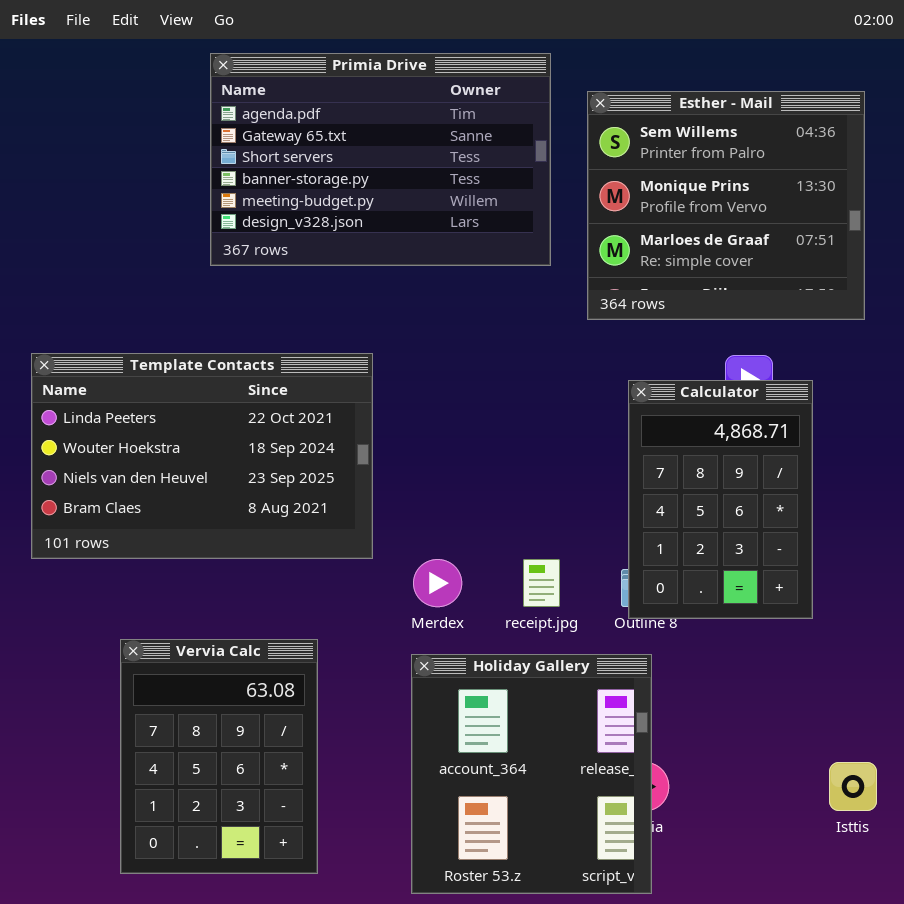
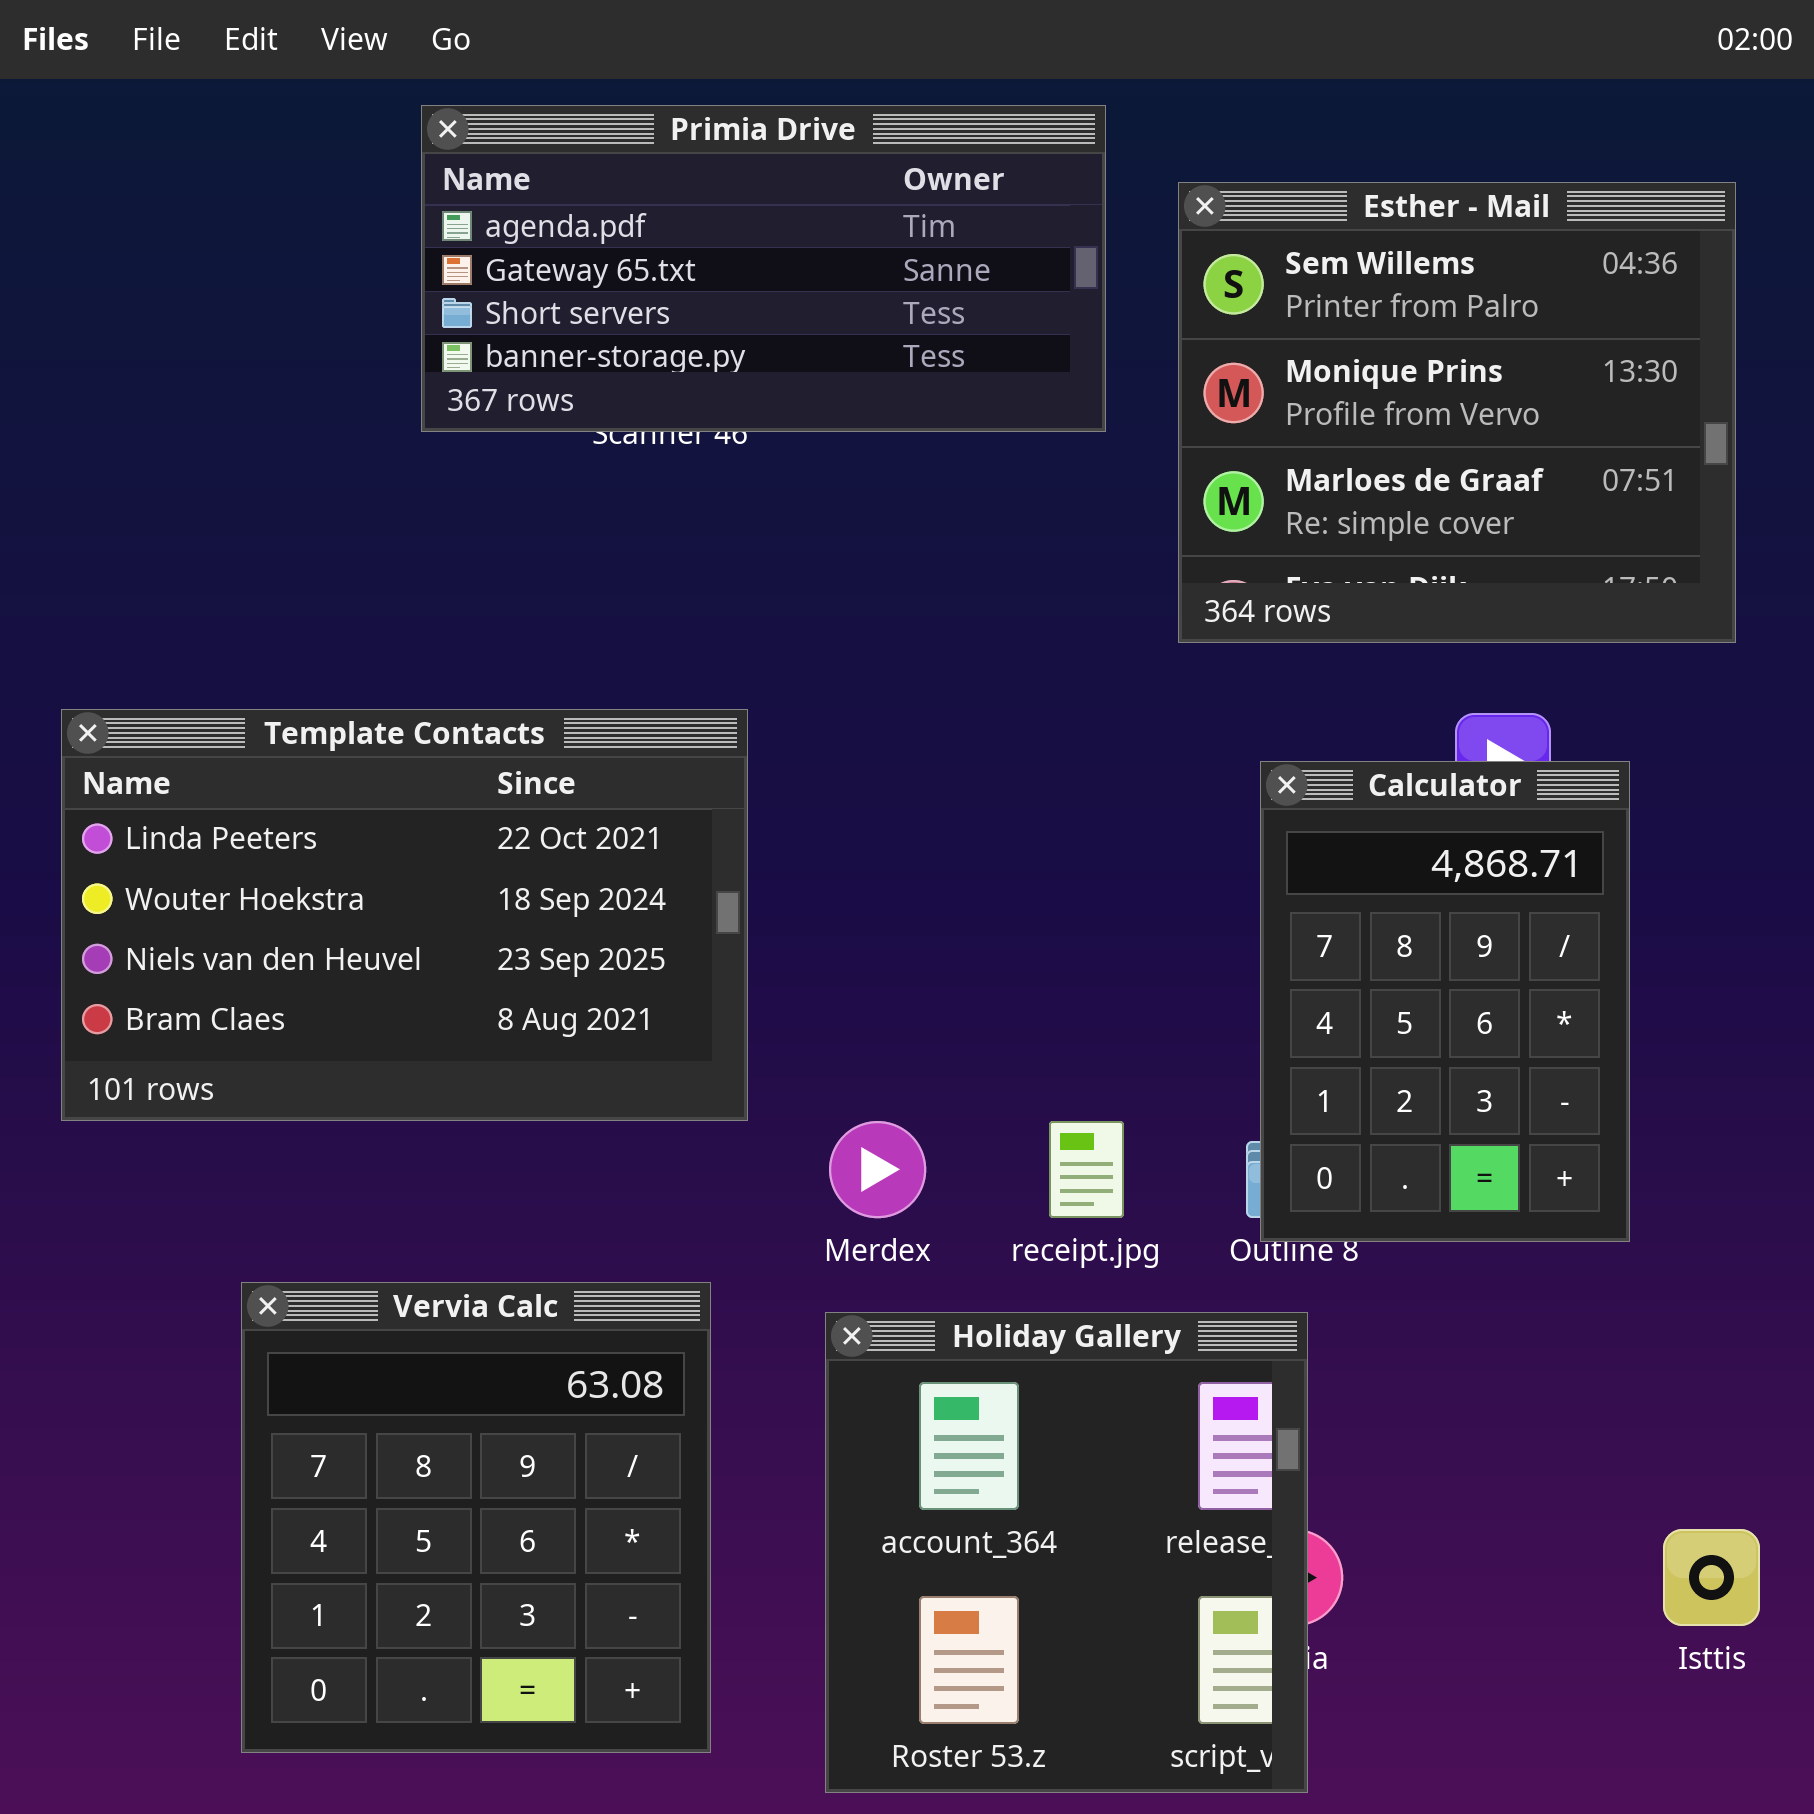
Primia Drive: [210,53,551,266] -> [421,105,1106,432], resized
Vervia Calc: [120,639,318,874] -> [241,1282,711,1753], resized

